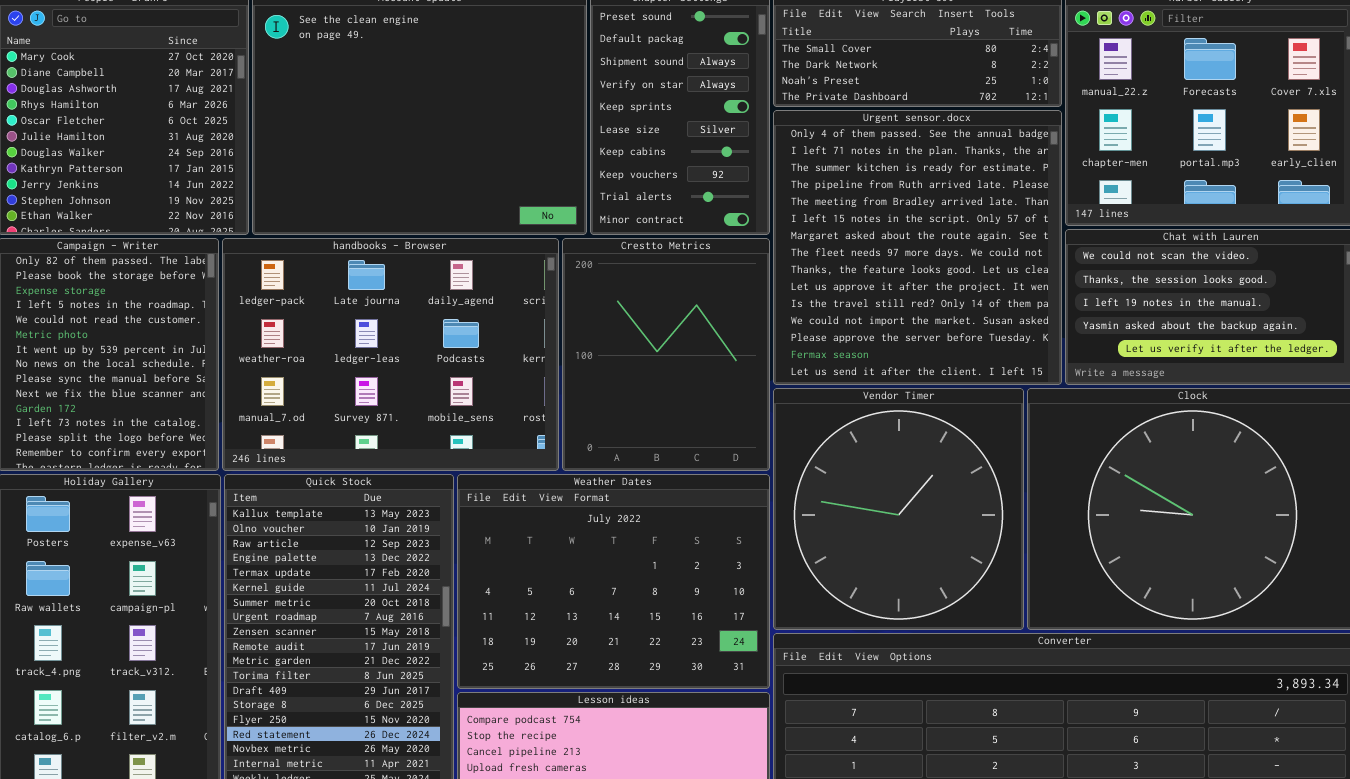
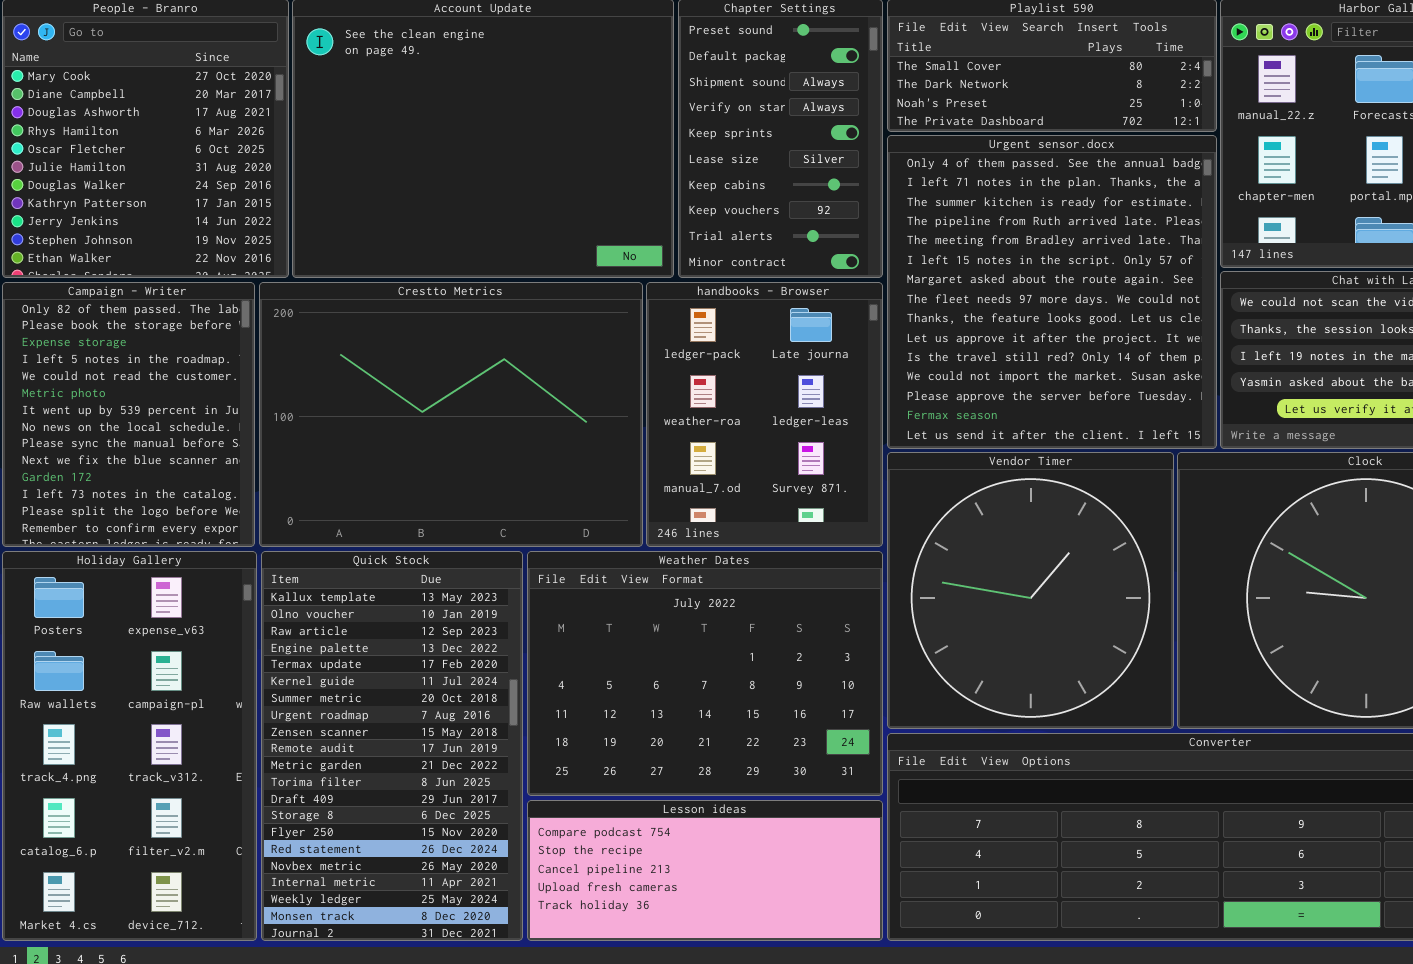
handbooks - Browser: [222,238,559,471] -> [646,282,883,547], moved, resized
Crestto Metrics: [562,238,770,471] -> [259,282,643,547], moved, resized

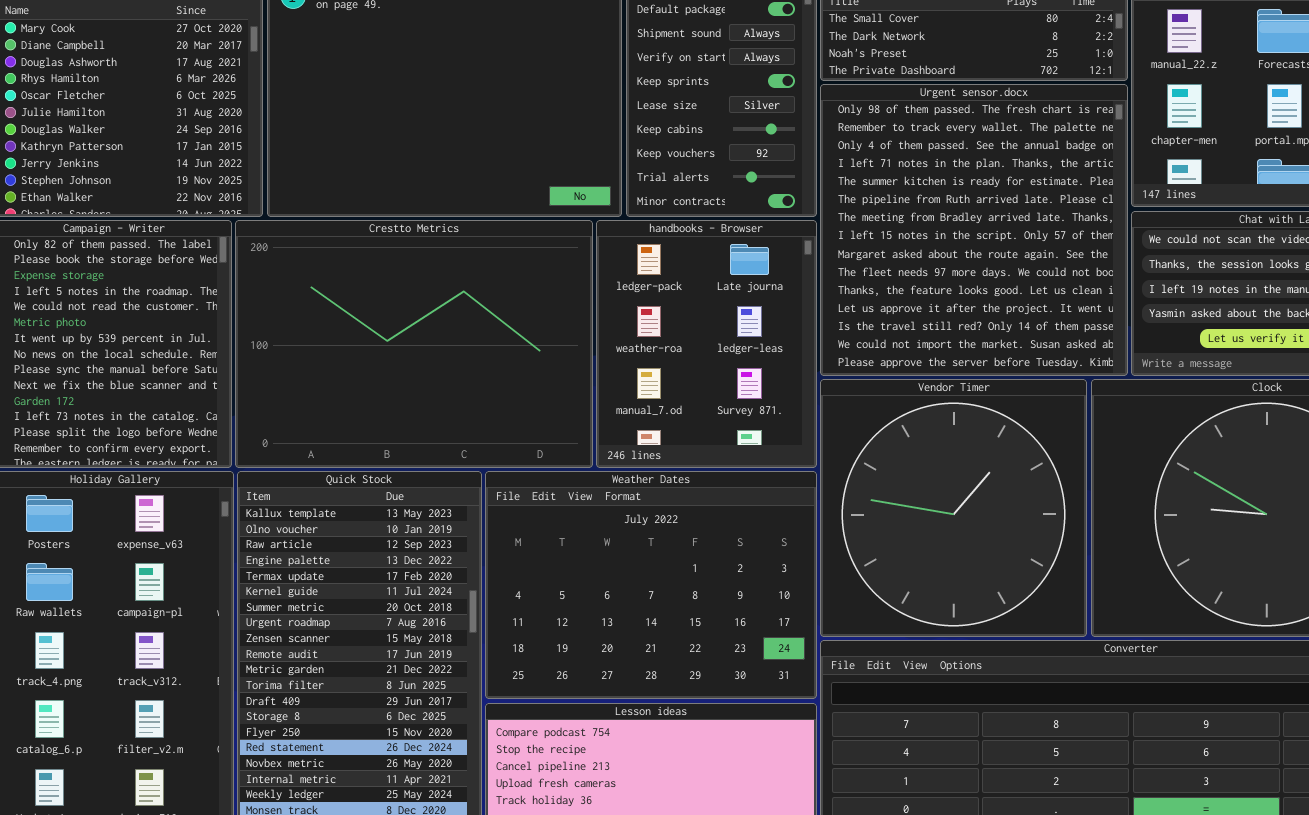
Urgent sensor.docx: [887,135,1217,449] -> [820,84,1128,376], scrolled up 2 rows

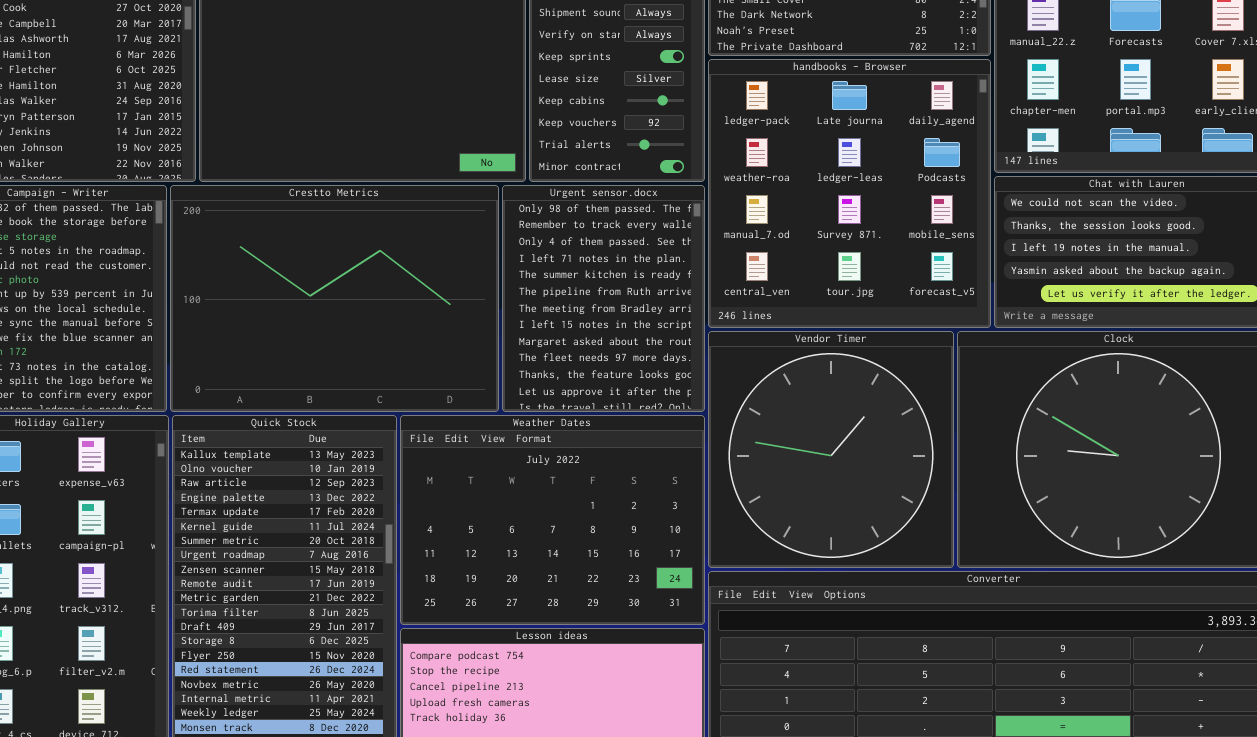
Urgent sensor.docx: [820,84,1128,376] -> [502,185,705,412], moved, resized
handbooks - Browser: [596,220,817,468] -> [708,59,991,328], moved, resized

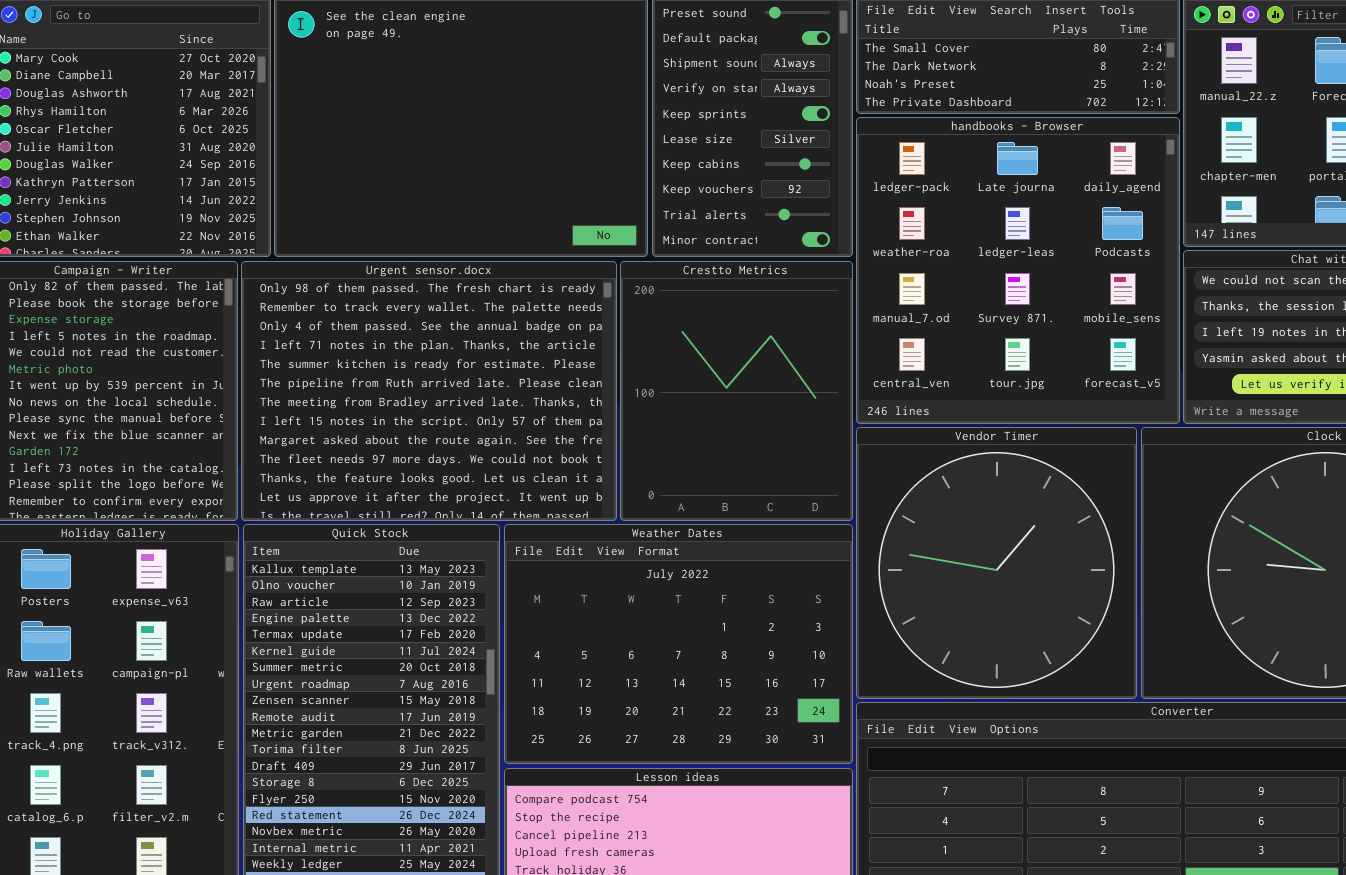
Crestto Metrics: [170,185,499,412] -> [620,261,853,521], moved, resized
Urgent sensor.docx: [502,185,705,412] -> [241,261,617,521], moved, resized

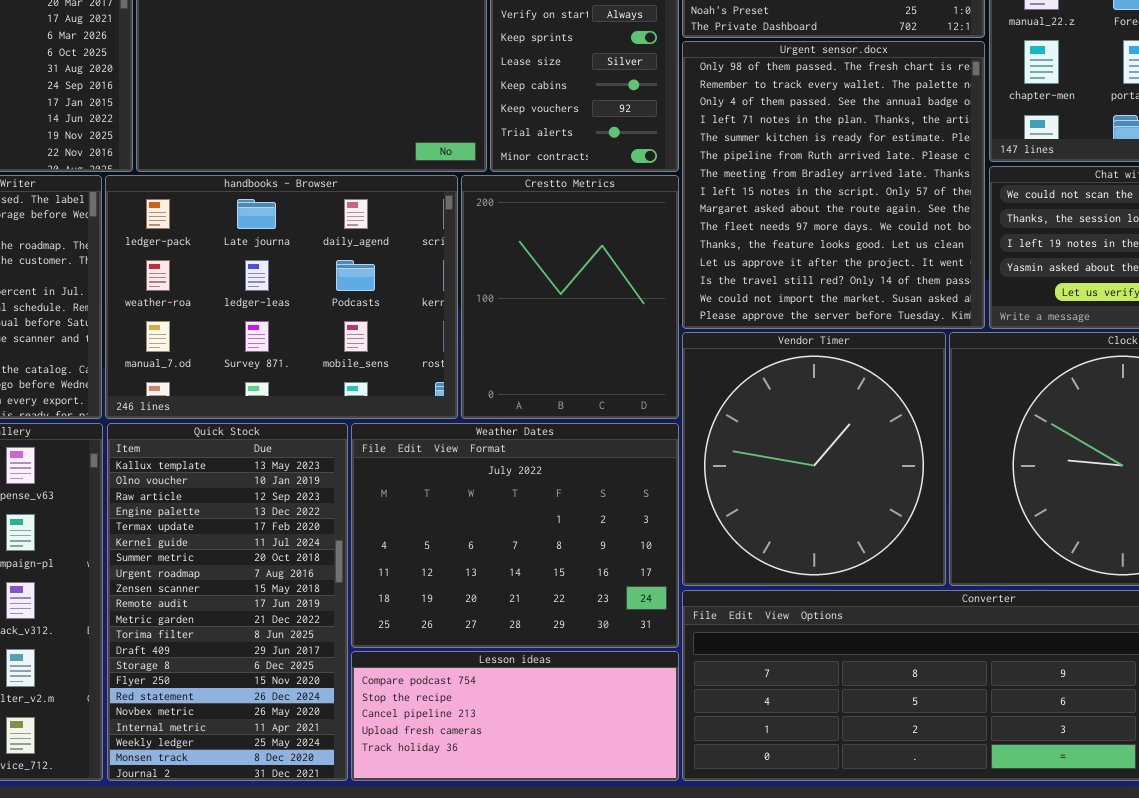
handbooks - Browser: [856,117,1180,424] -> [105,175,458,419], moved, resized
Urgent sensor.docx: [241,261,617,521] -> [682,41,985,329], moved, resized

